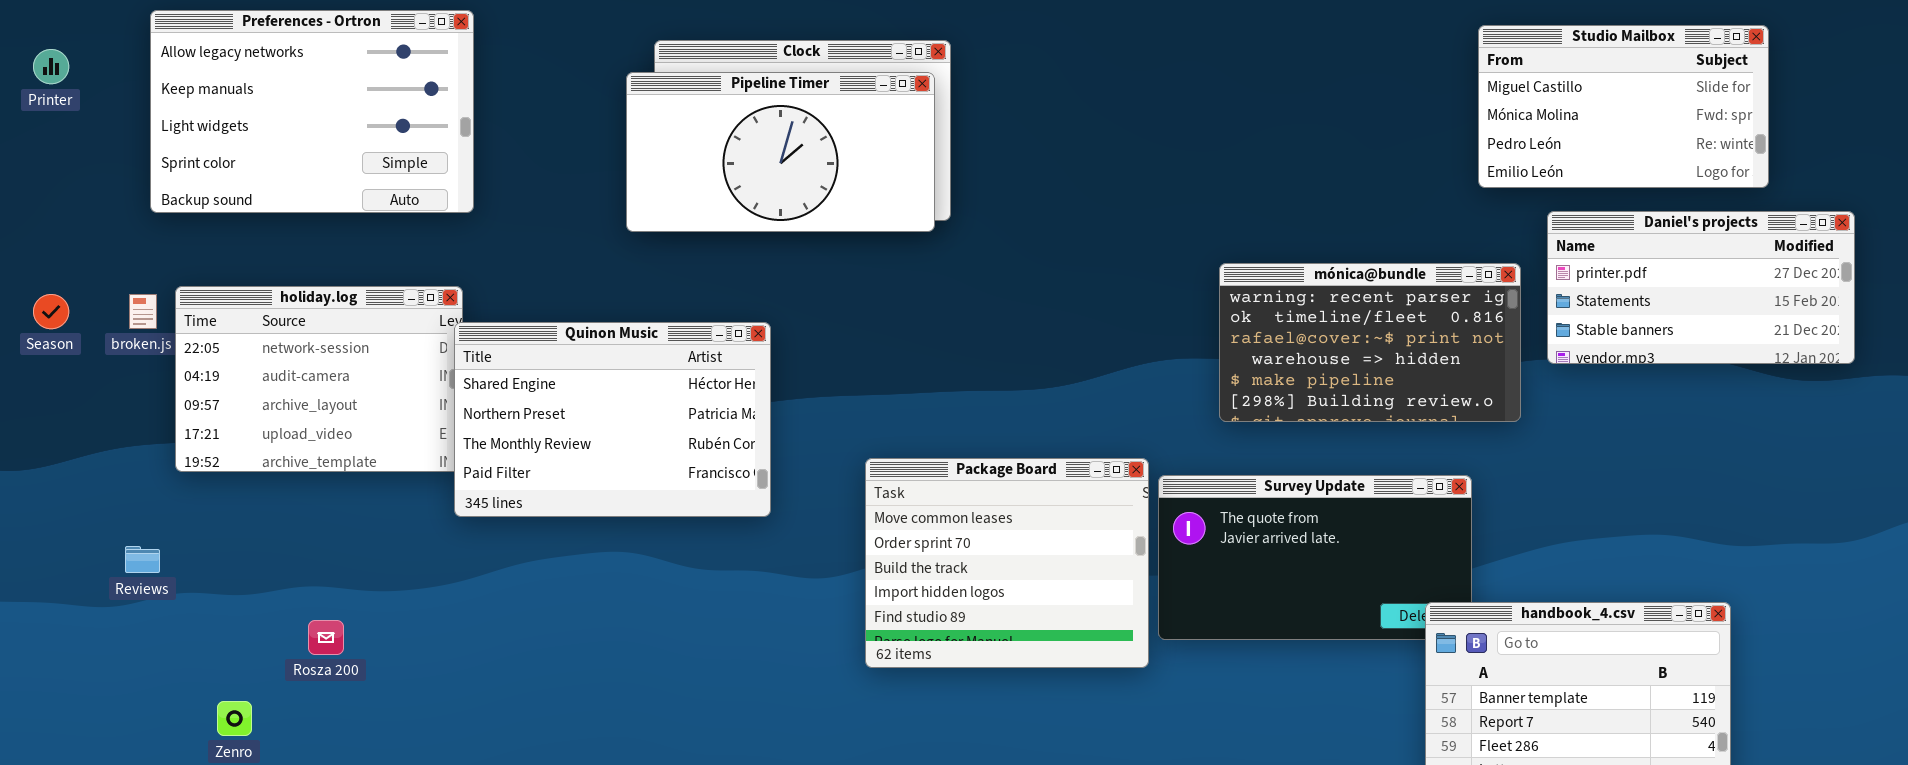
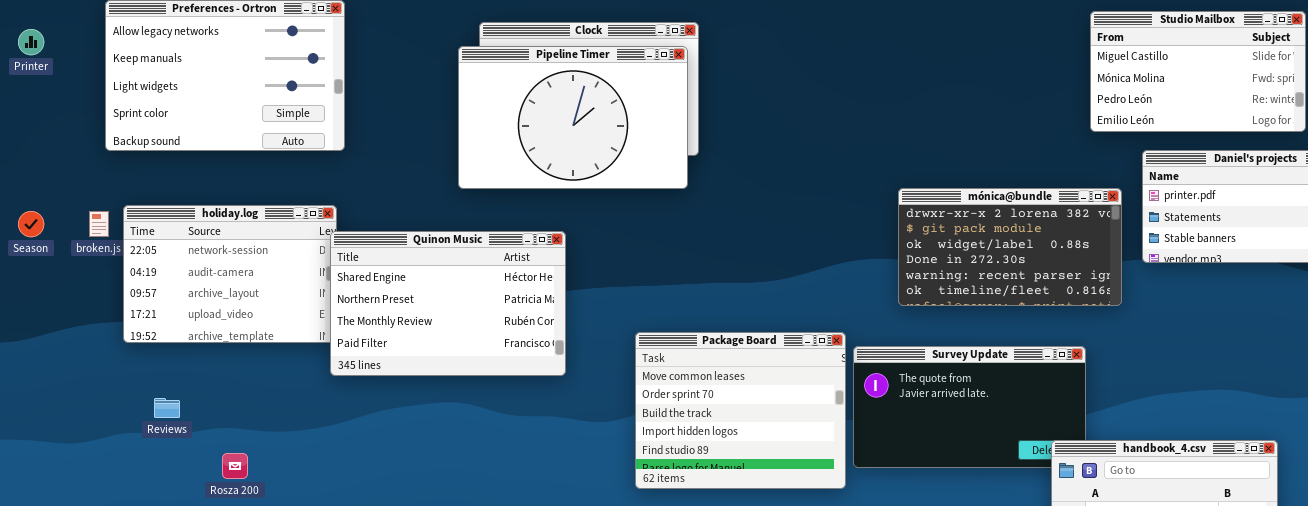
Pipeline Timer: [626,72,935,232] -> [458,46,688,189], resized
mónica@bundle: [1219,263,1521,422] -> [898,188,1122,306], scrolled up 4 rows
Reviews: [125,546,160,573] -> [154,398,180,418], moved

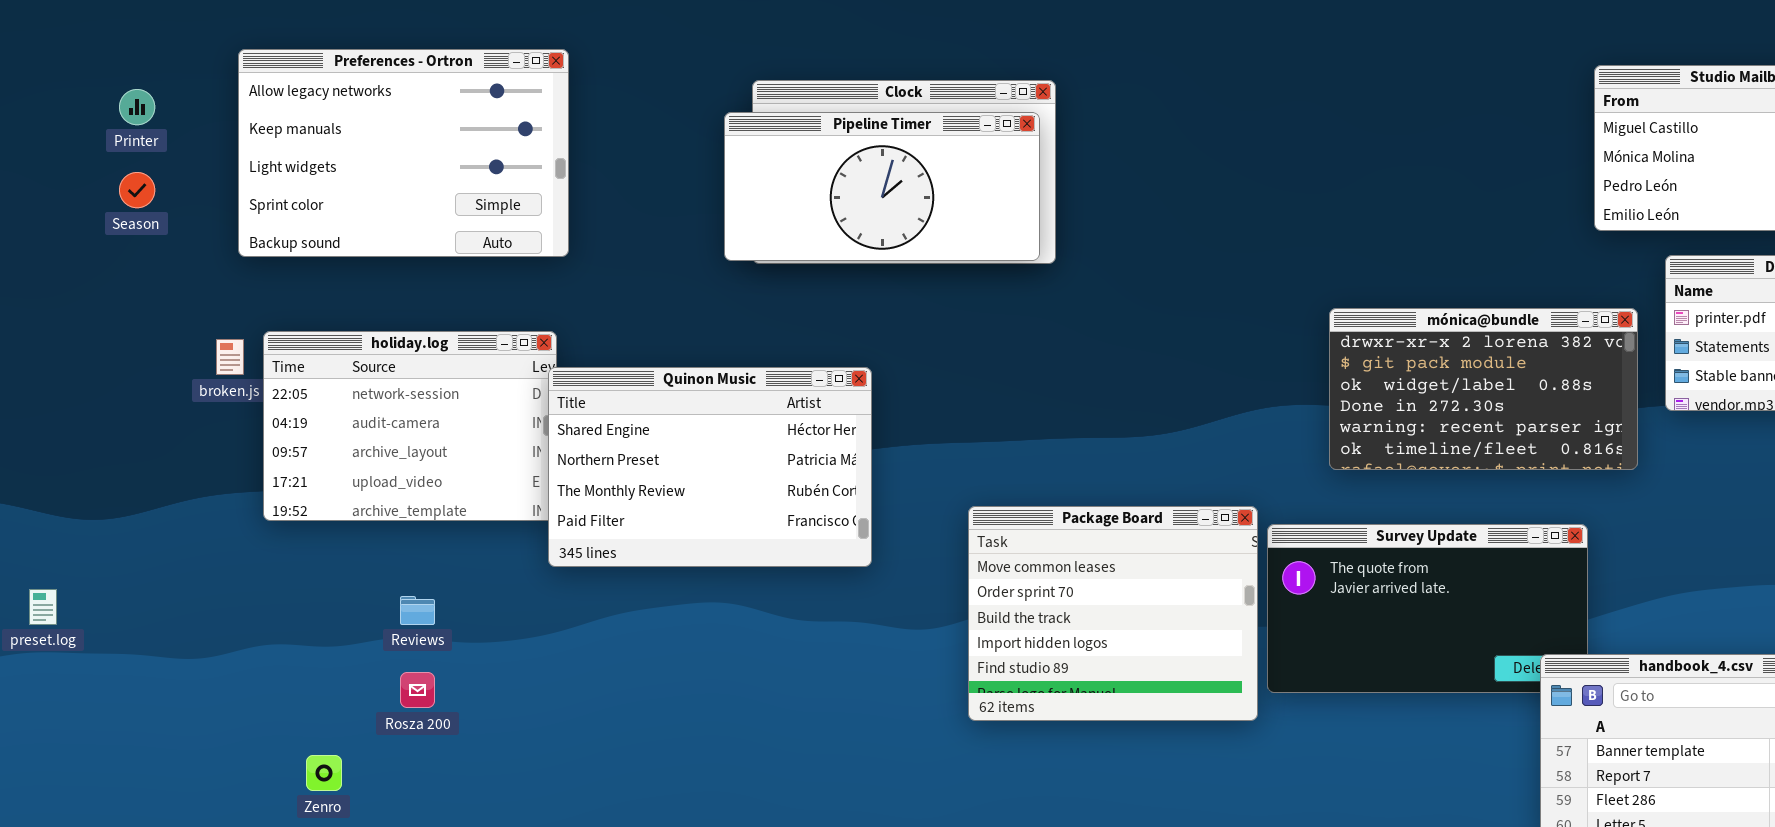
Pipeline Timer: [458,46,688,189] -> [724,112,1040,261], resized
Season: [18,211,44,237] -> [119,172,155,208], moved
Reviews: [154,398,180,418] -> [400,596,435,625], moved

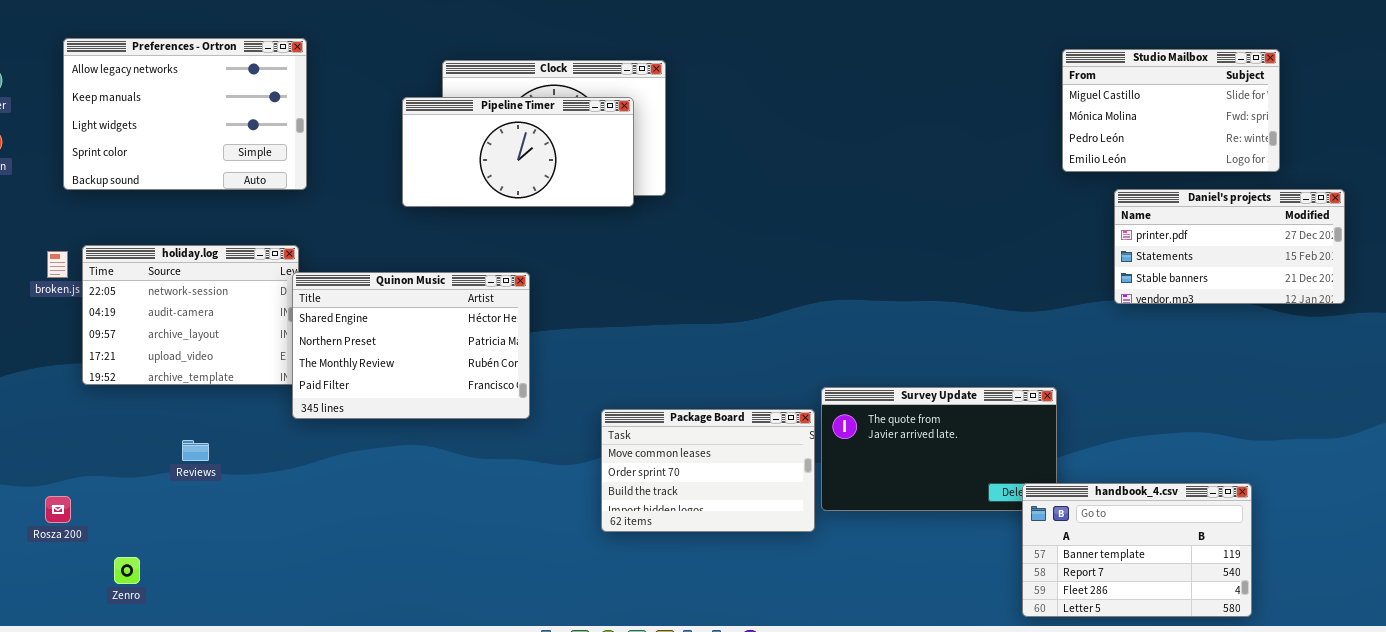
Pipeline Timer: [724,112,1040,261] -> [402,97,634,207], moved
mónica@bundle: [1329,308,1638,470] -> none, closed
Package Board: [968,506,1258,721] -> [601,409,815,532], resized
Rosza 200: [400,672,435,708] -> [45,496,71,523], moved

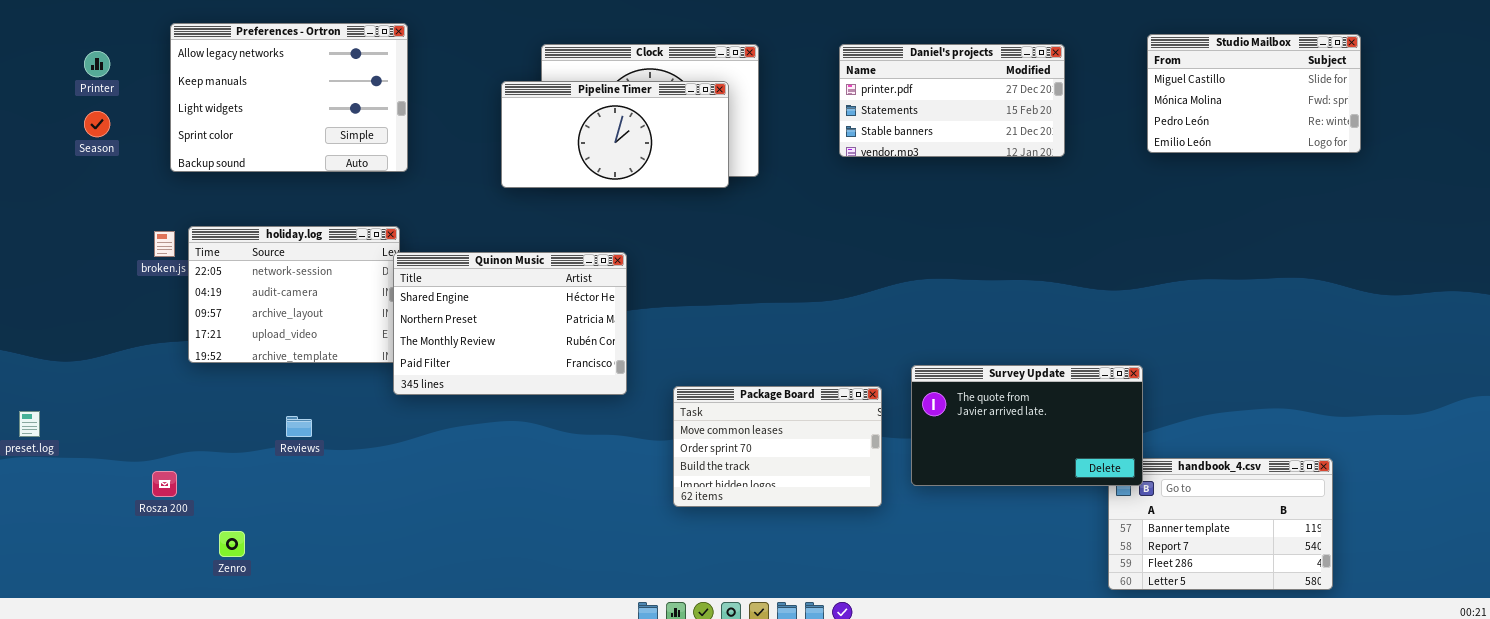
Daniel's projects: [1114,189,1345,304] -> [839,44,1065,157], moved
Survey Update: [821,387,1057,511] -> [911,365,1143,486], raised
Package Board: [601,409,815,532] -> [673,386,882,507], moved

